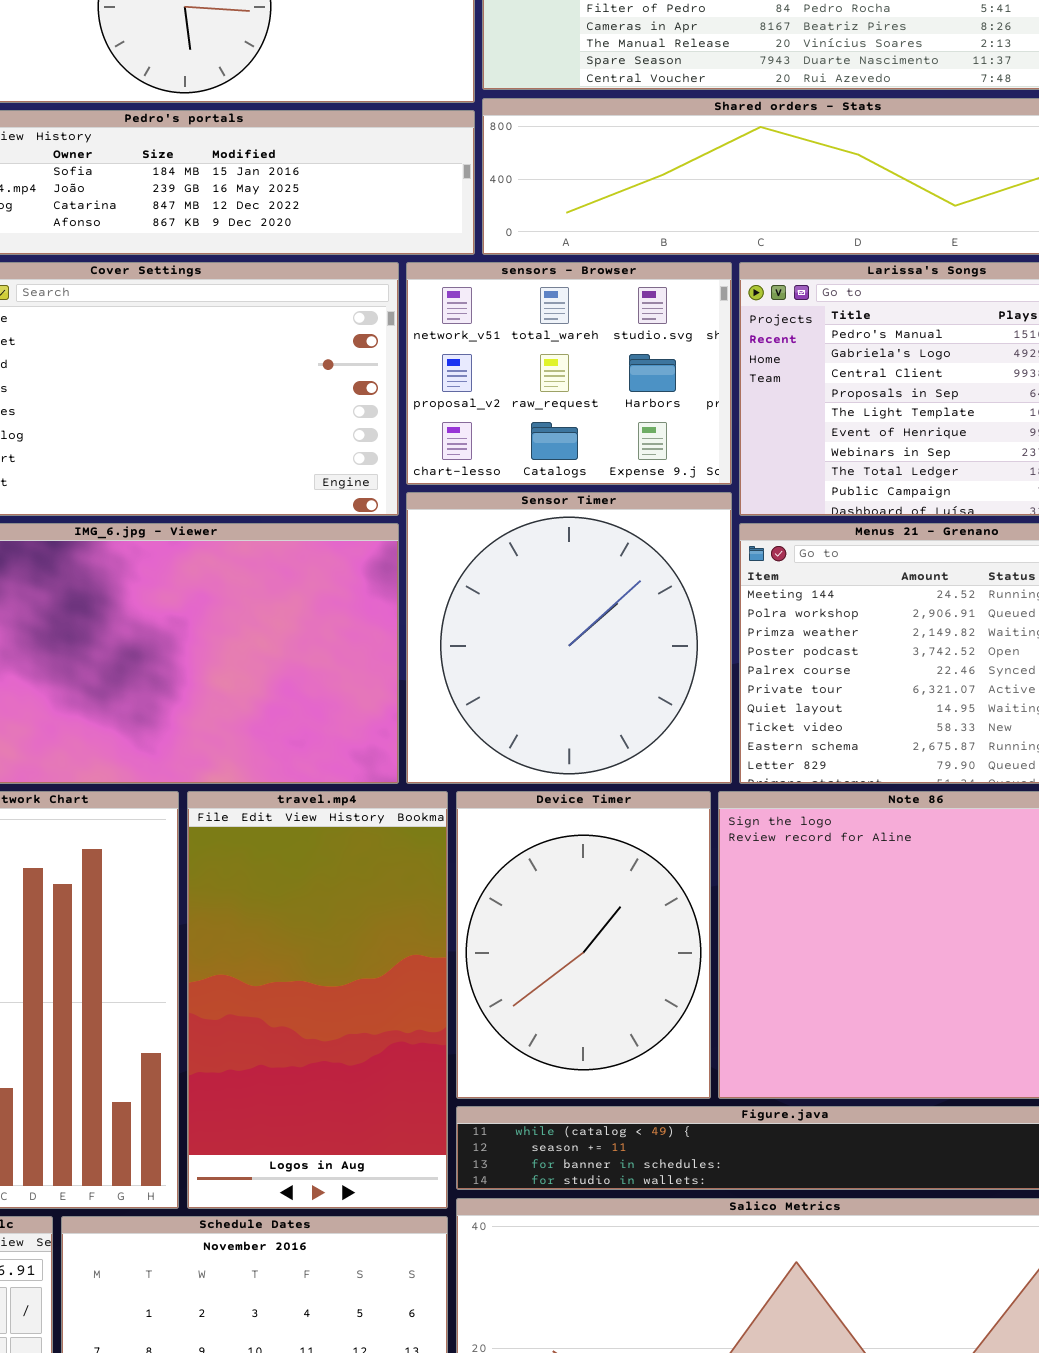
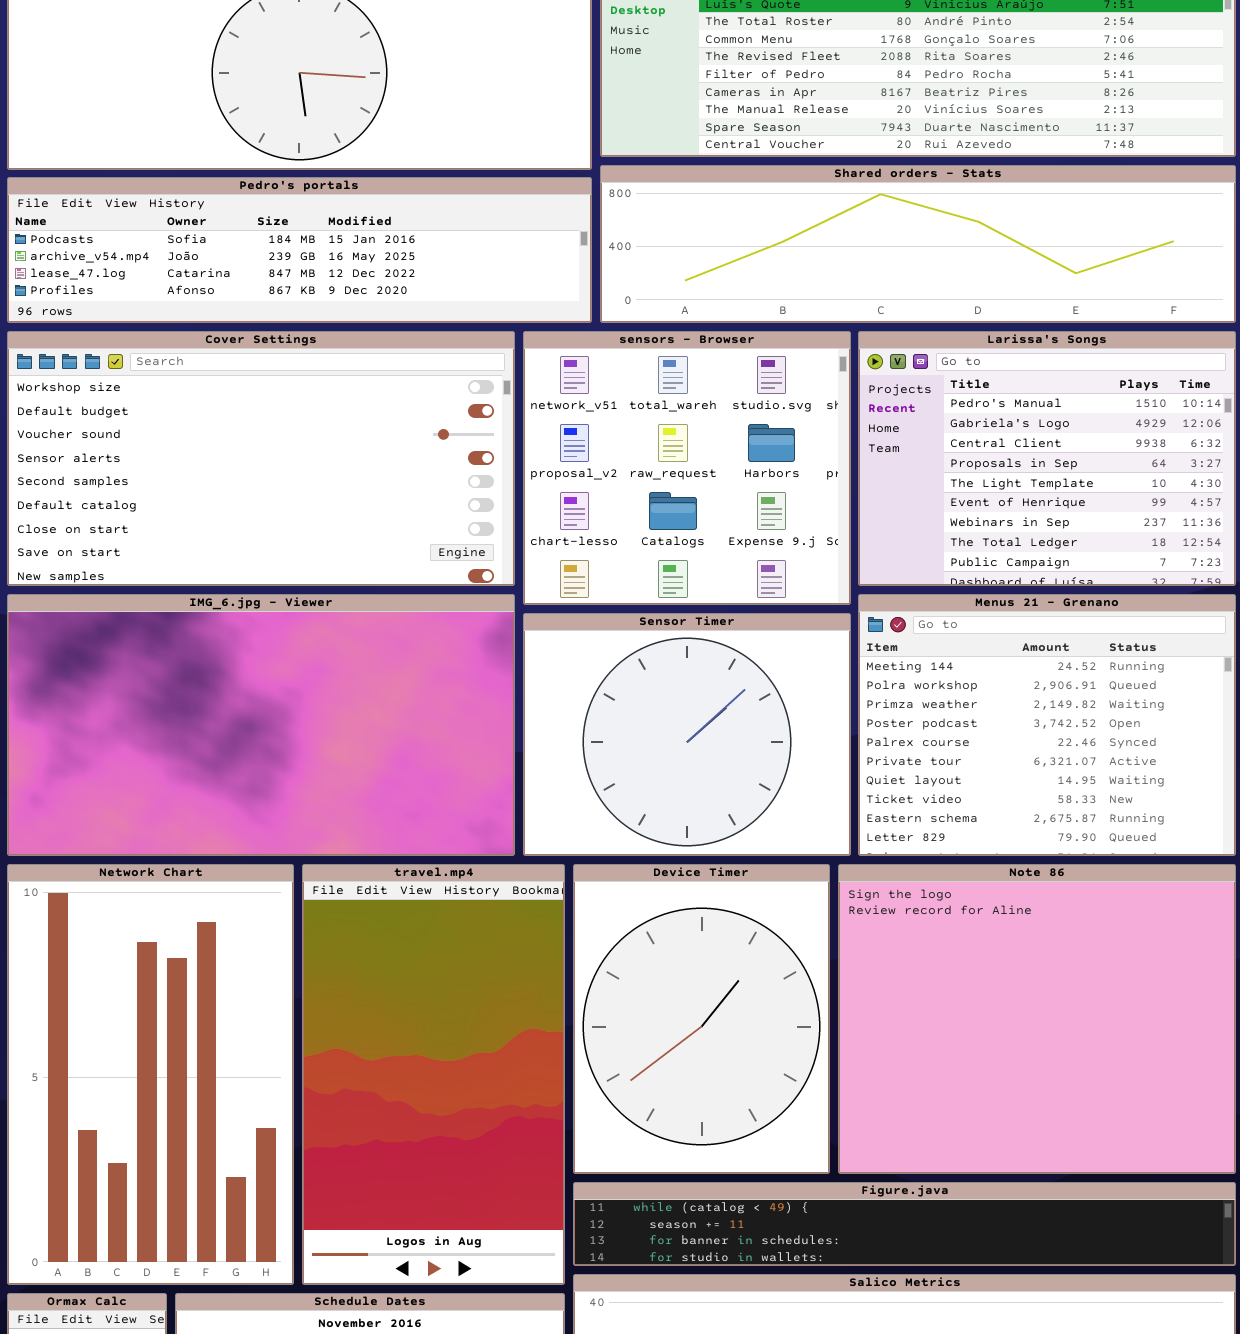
sensors - Browser: [406,262,732,485] -> [523,331,851,605], resized
Sensor Timer: [406,492,732,784] -> [523,613,851,856], resized

